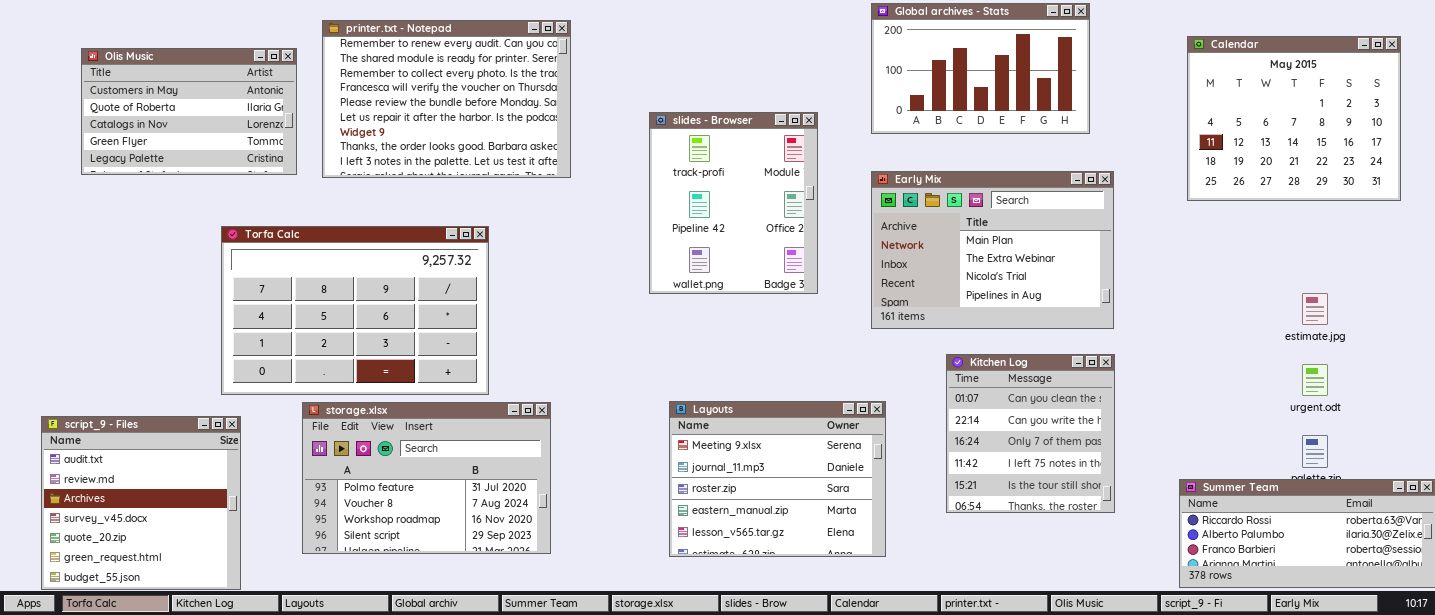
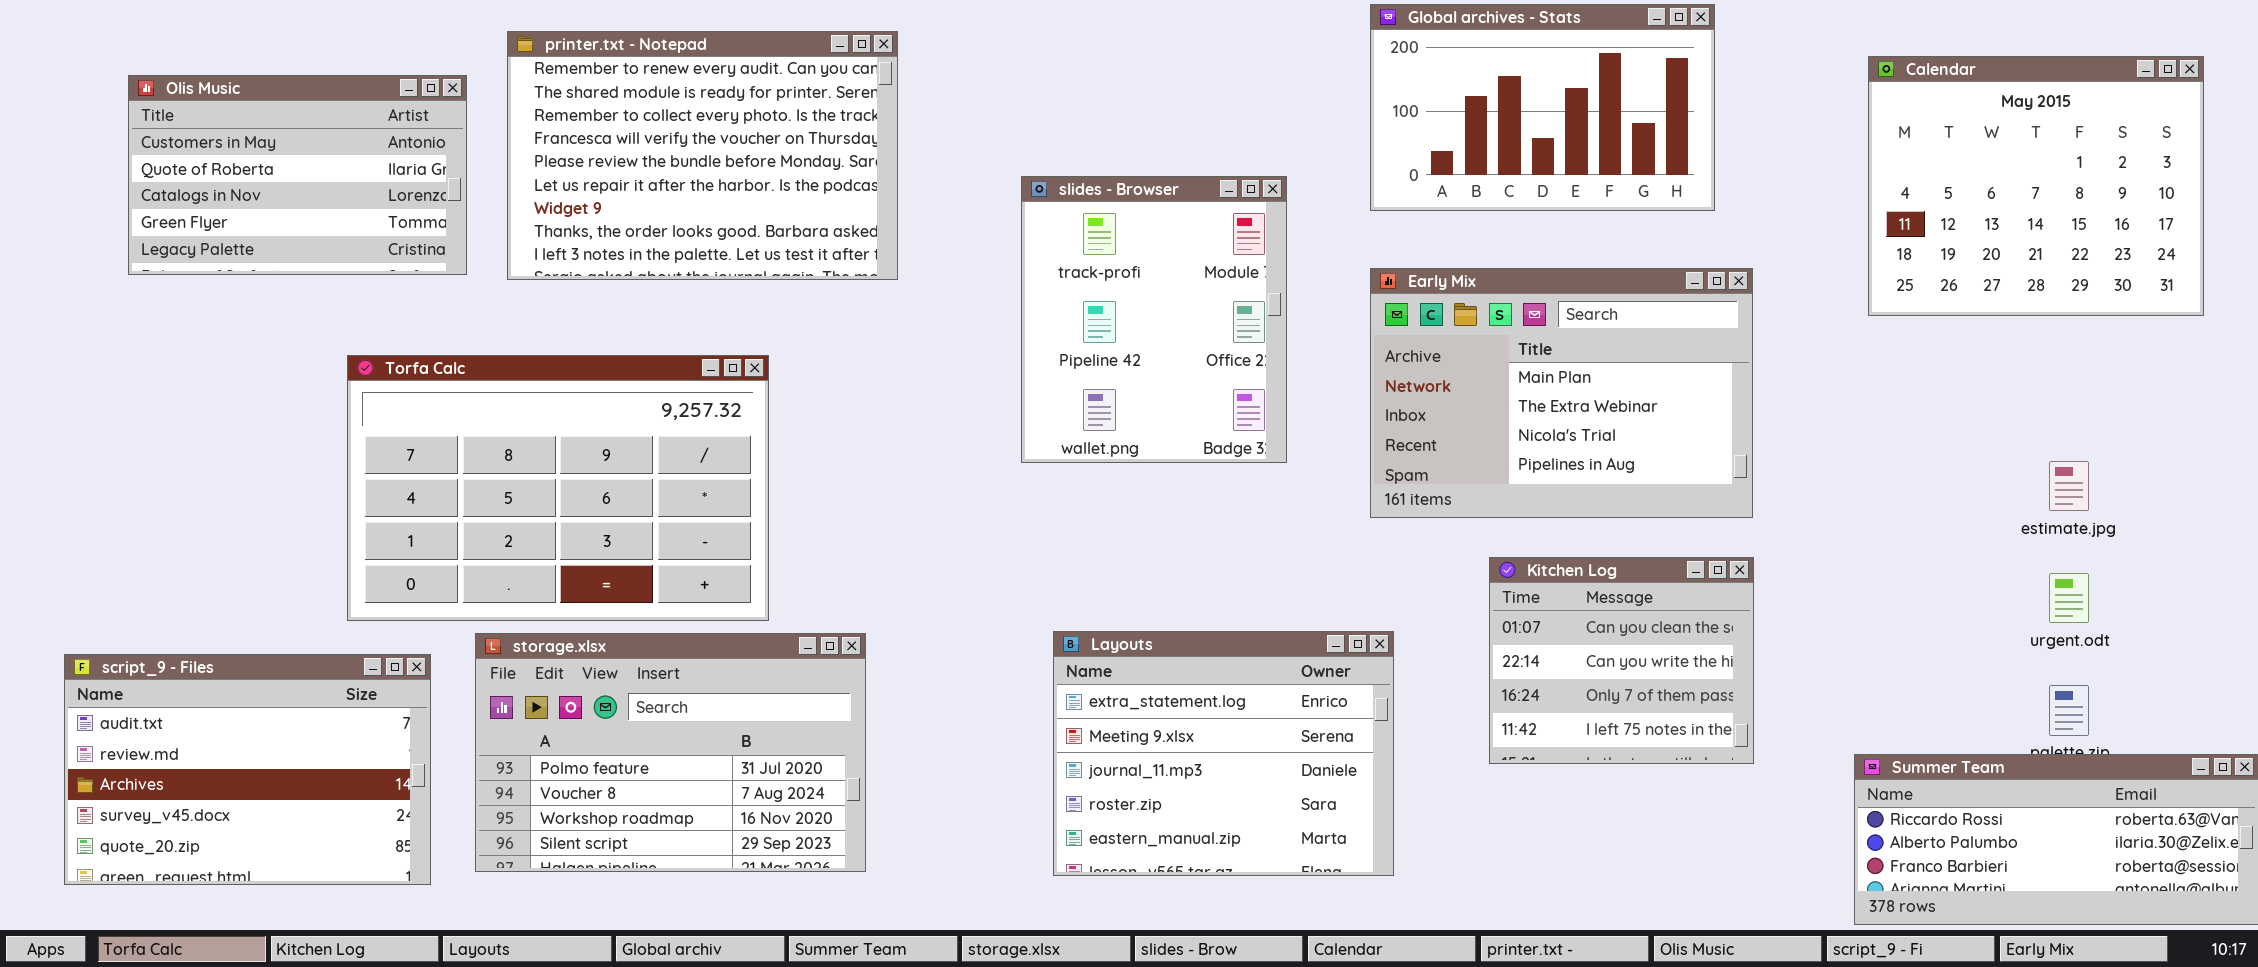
Kitchen Log: [946,354,1115,513] -> [1489,557,1754,764], resized
Layouts: [669,401,886,557] -> [1053,631,1394,876], scrolled up 1 row
script_9 - Files: [41,416,241,590] -> [64,654,431,885], resized

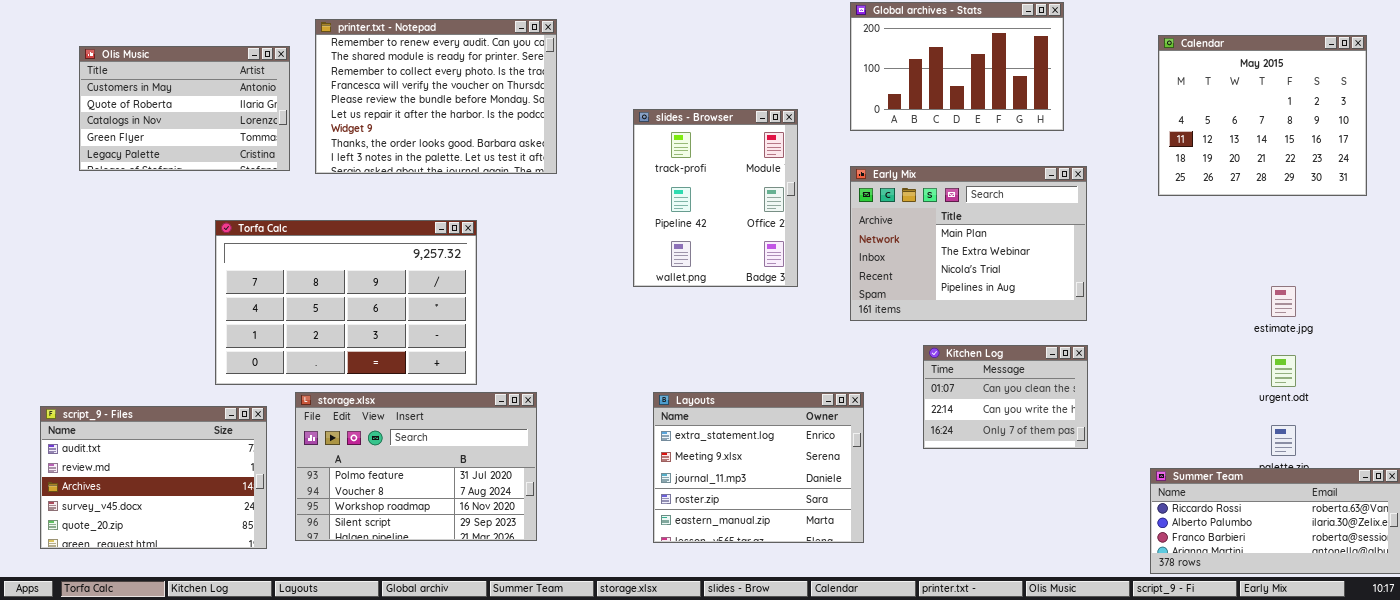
Kitchen Log: [1489,557,1754,764] -> [923,345,1088,449], resized

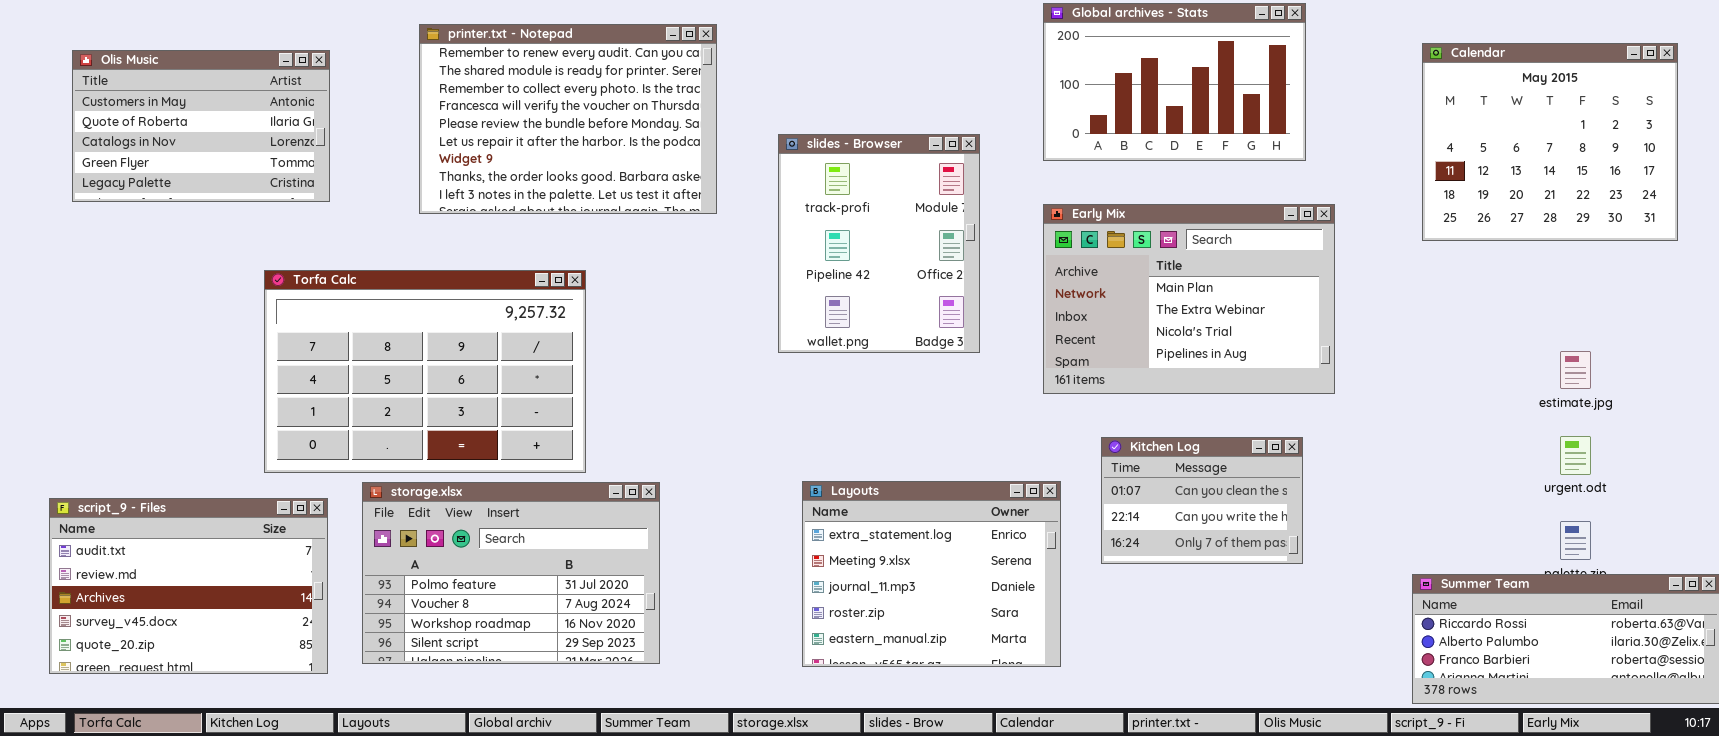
printer.txt - Notepad: [315,19,557,174] -> [419,24,717,214], moved
Olis Music: [79,46,290,171] -> [72,50,330,202], moved
Kitchen Log: [923,345,1088,449] -> [1101,437,1303,564], moved

